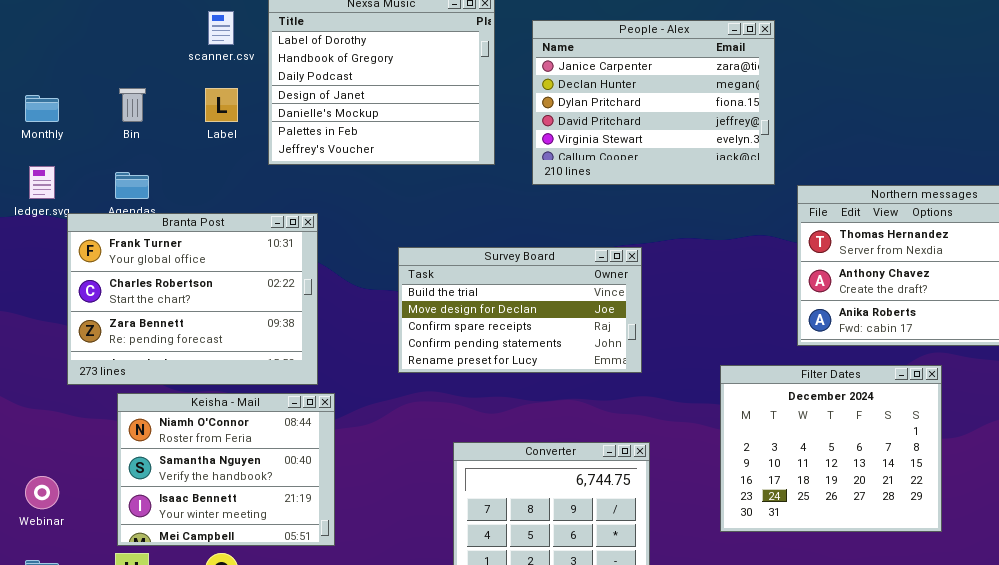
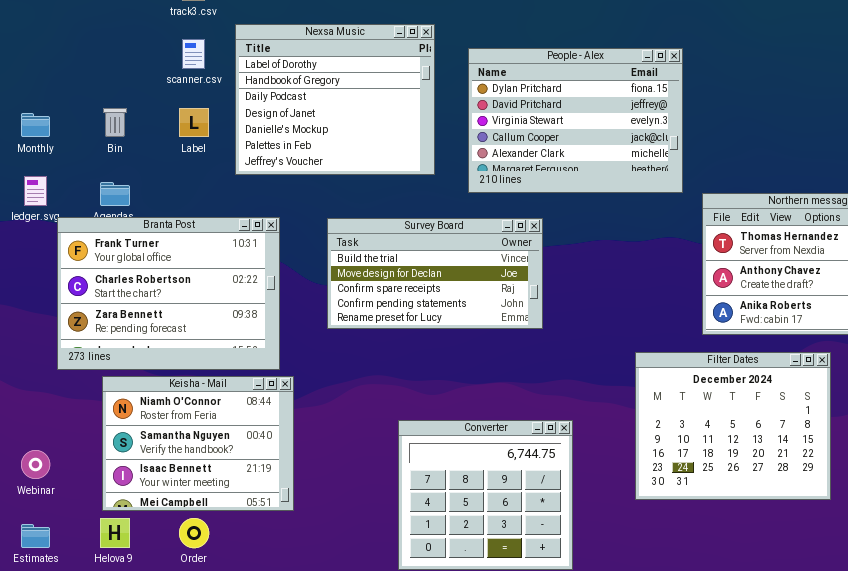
People - Alex: [532,20,775,185] -> [468,48,683,193], scrolled down 2 rows
Survey Board: [398,247,642,373] -> [327,218,543,329], moved

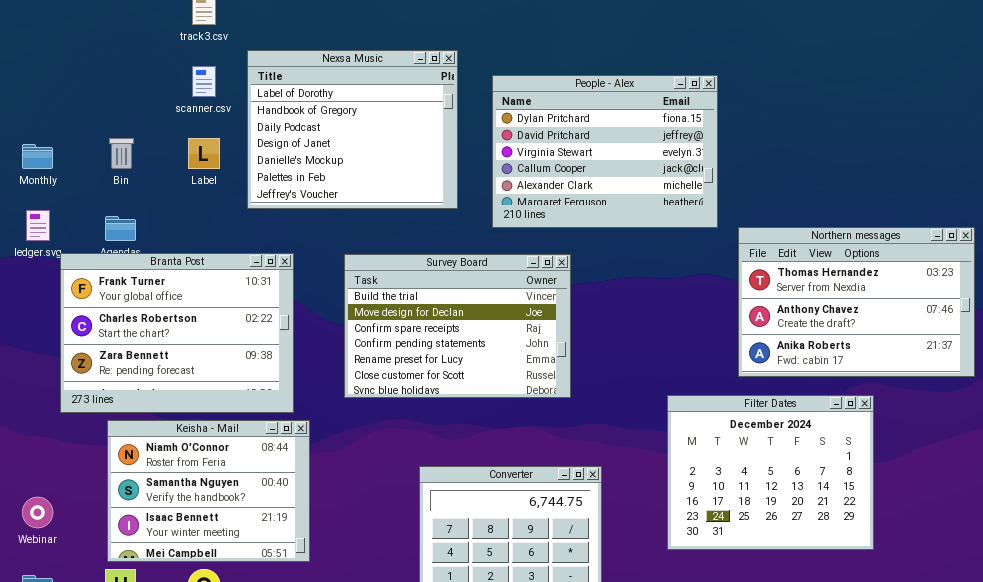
Survey Board: [327,218,543,329] -> [344,254,571,398], resized

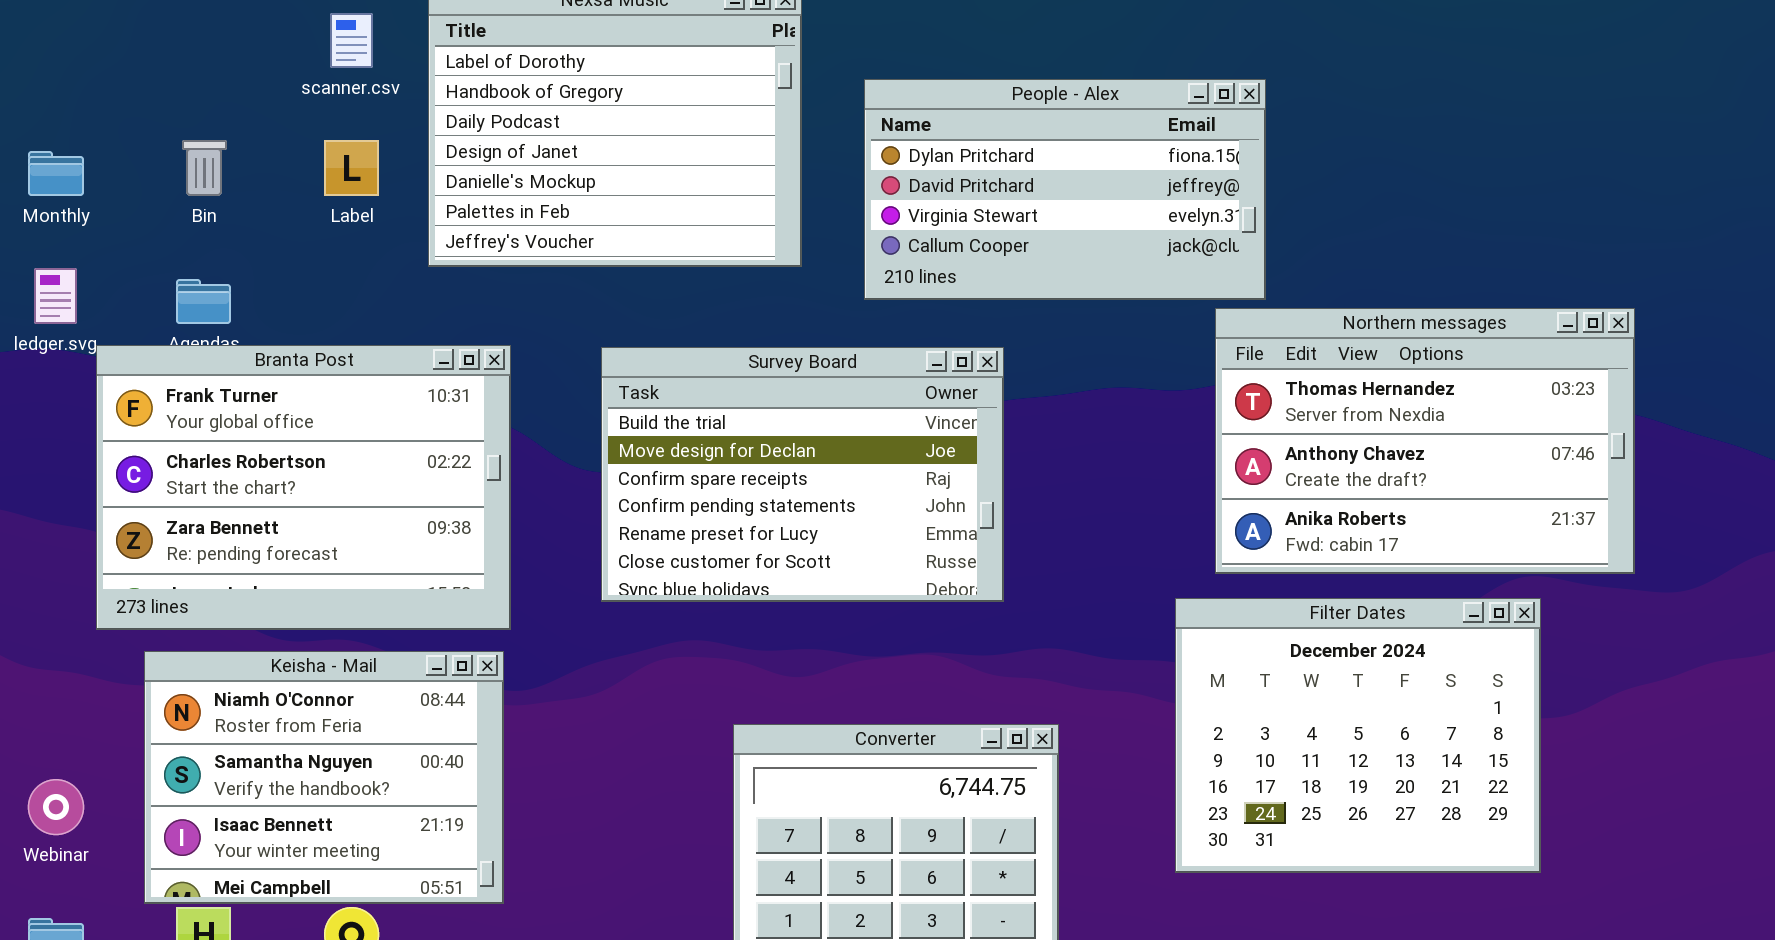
People - Alex: [492,75,718,228] -> [864,79,1266,300], resized
Northern messages: [738,227,975,377] -> [1215,308,1635,574], moved
Keisha - Mail: [107,420,310,562] -> [144,651,504,904], moved

